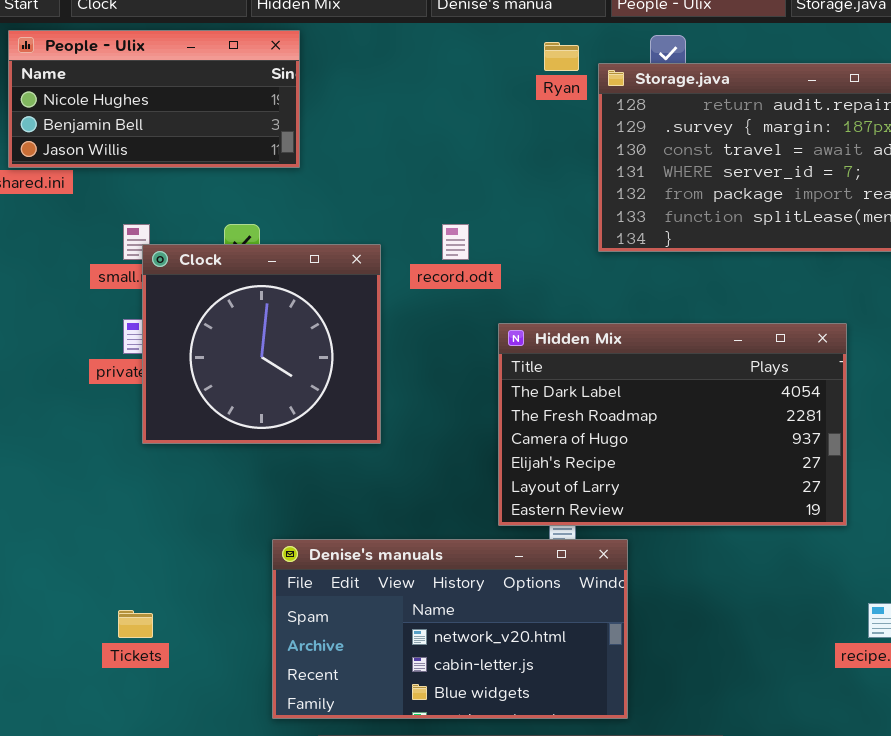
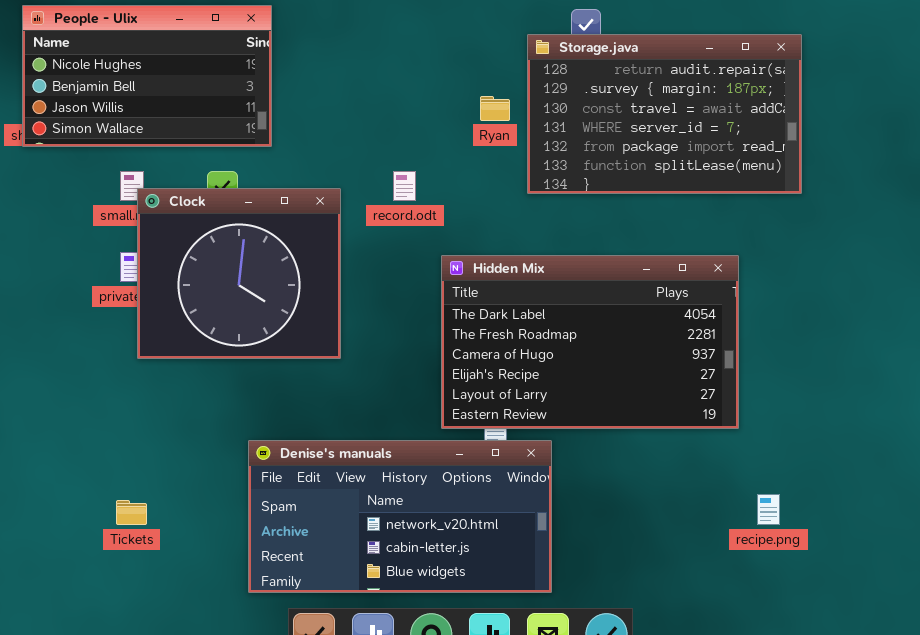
People - Ulix: [8,30,300,168] -> [22,5,272,147], resized
Ryan: [544,42,579,71] -> [480,96,510,121], moved

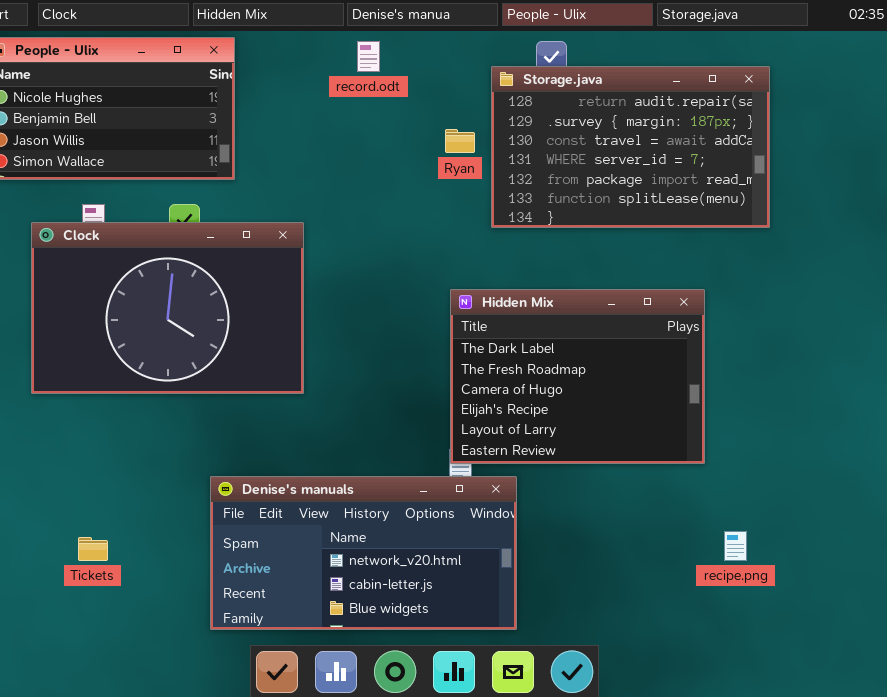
record.odt: [393,171,416,201] -> [357,41,380,72], moved
Clock: [137,188,341,359] -> [31,222,304,394], resized
Hidden Mix: [441,255,739,429] -> [450,289,705,464], resized

